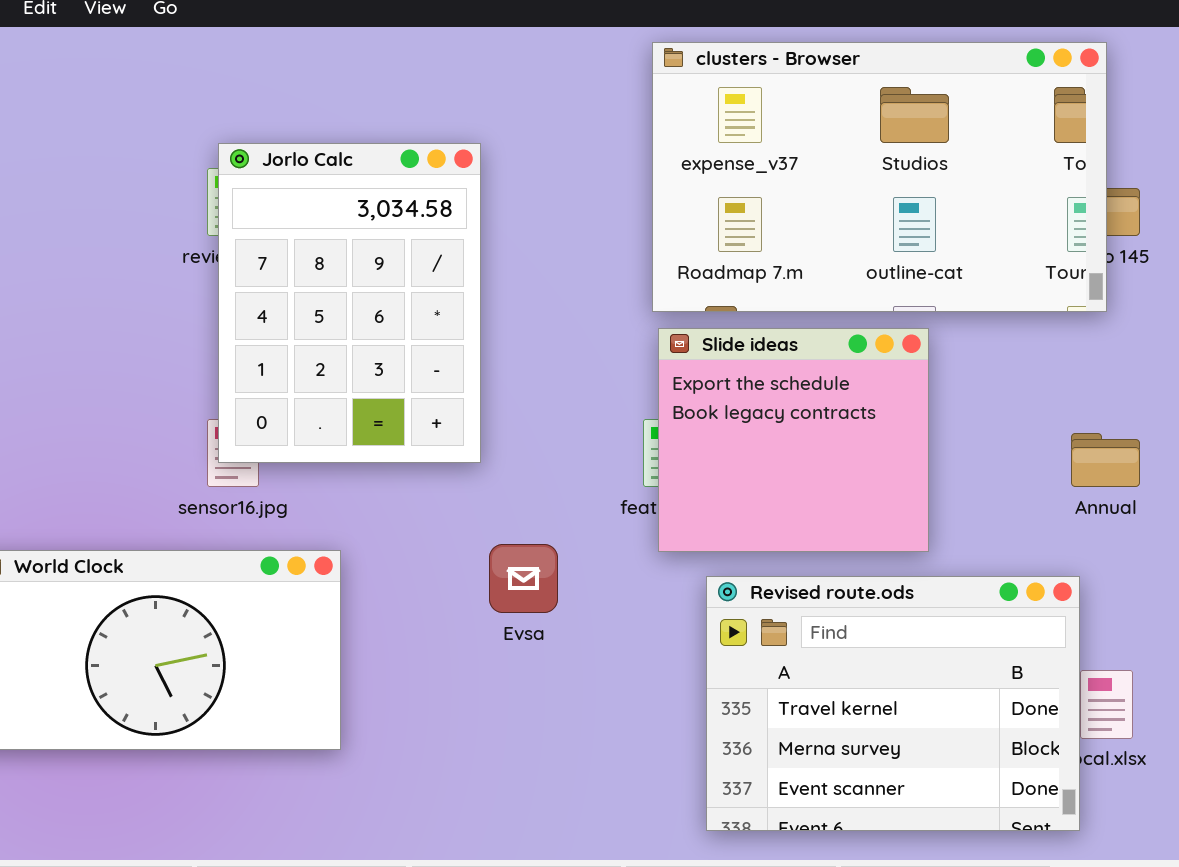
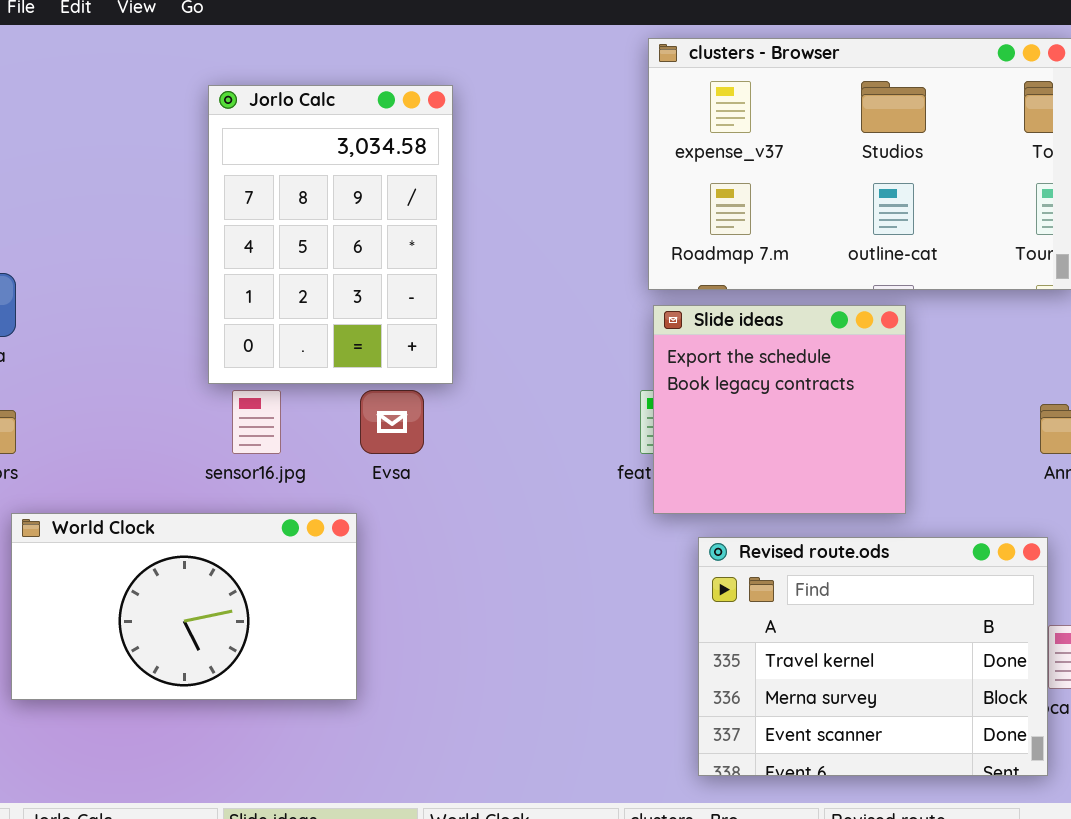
Jorlo Calc: [218,143,481,463] -> [208,85,453,384], moved
Evsa: [489,544,558,613] -> [360,390,424,454], moved

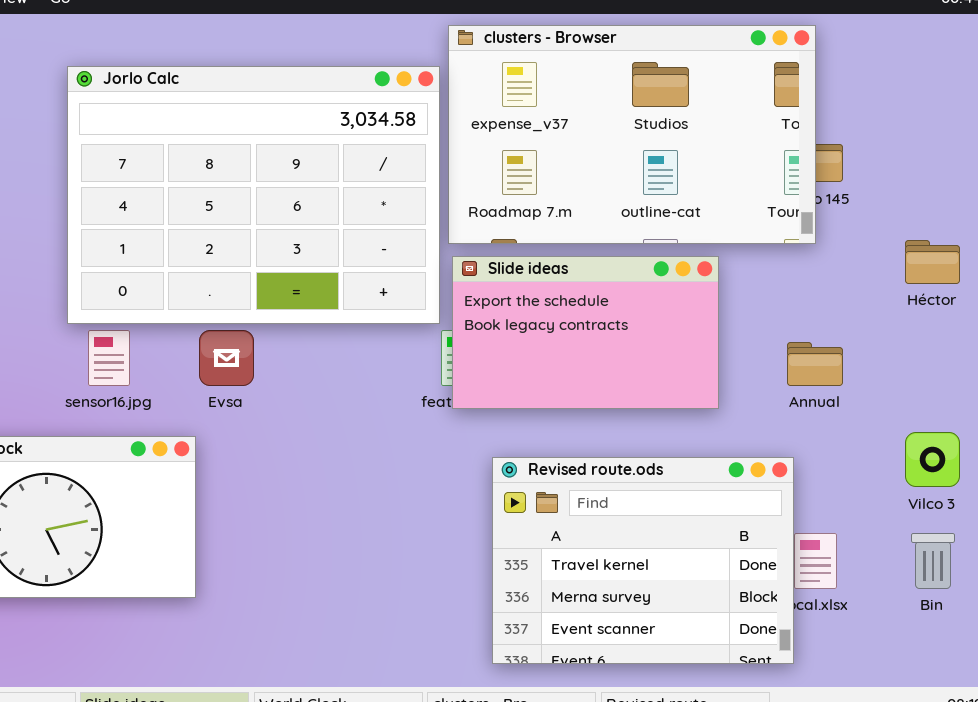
Jorlo Calc: [208,85,453,384] -> [67,66,440,324], resized
Slide ideas: [653,305,906,514] -> [452,256,719,409], resized

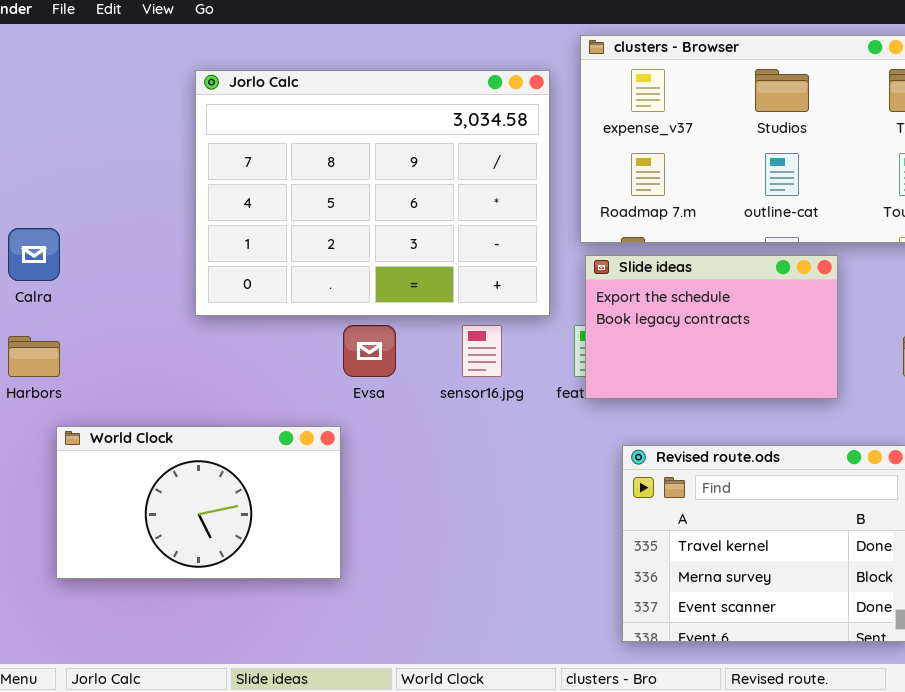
Jorlo Calc: [67,66,440,324] -> [195,70,550,316], moved
sensor16.jpg: [88,330,130,386] -> [462,325,502,377], moved

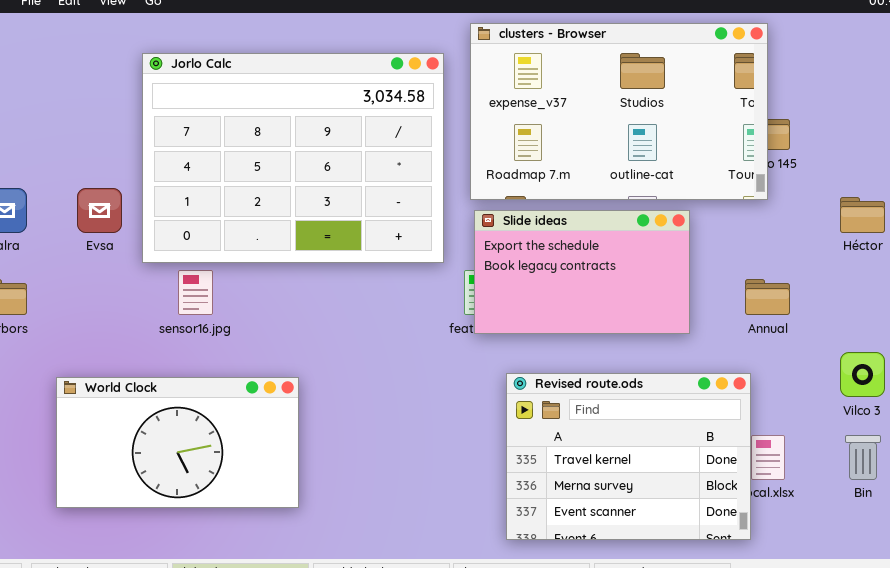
Evsa: [343,325,396,377] -> [77,188,122,233], moved
sensor16.jpg: [462,325,502,377] -> [178,270,213,315], moved
World Clock: [56,426,341,579] -> [56,377,299,508], moved

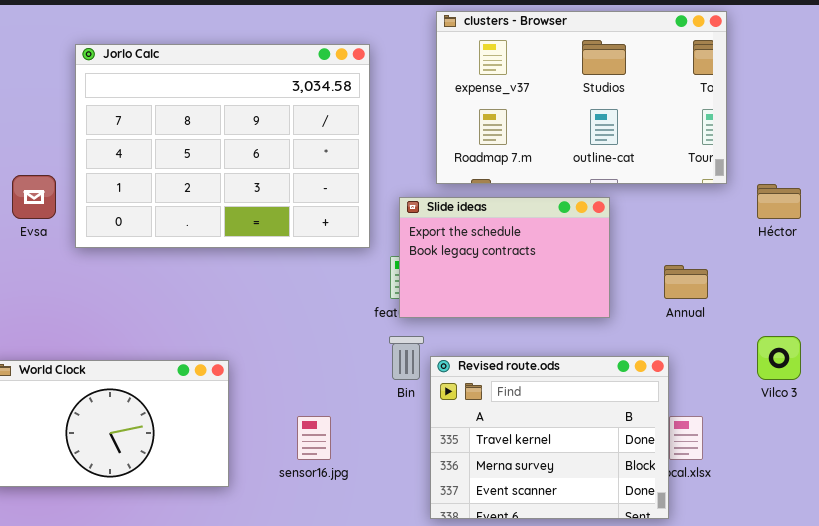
clusters - Browser: [470,23,768,200] -> [436,11,727,184], moved
sensor16.jpg: [178,270,213,315] -> [297,416,331,460], moved
Bin: [845,435,881,480] -> [389,336,424,380], moved

